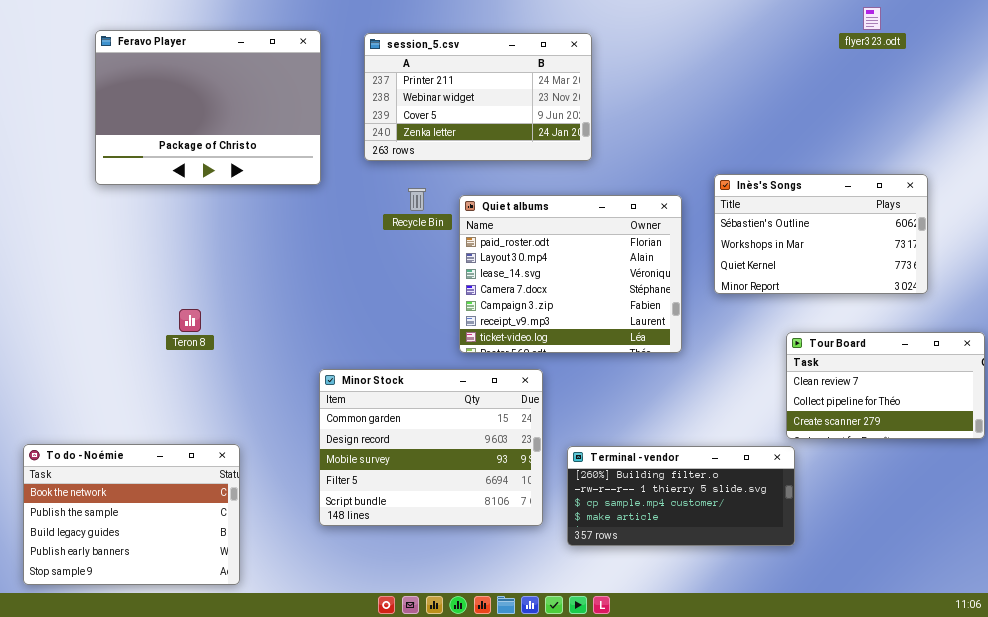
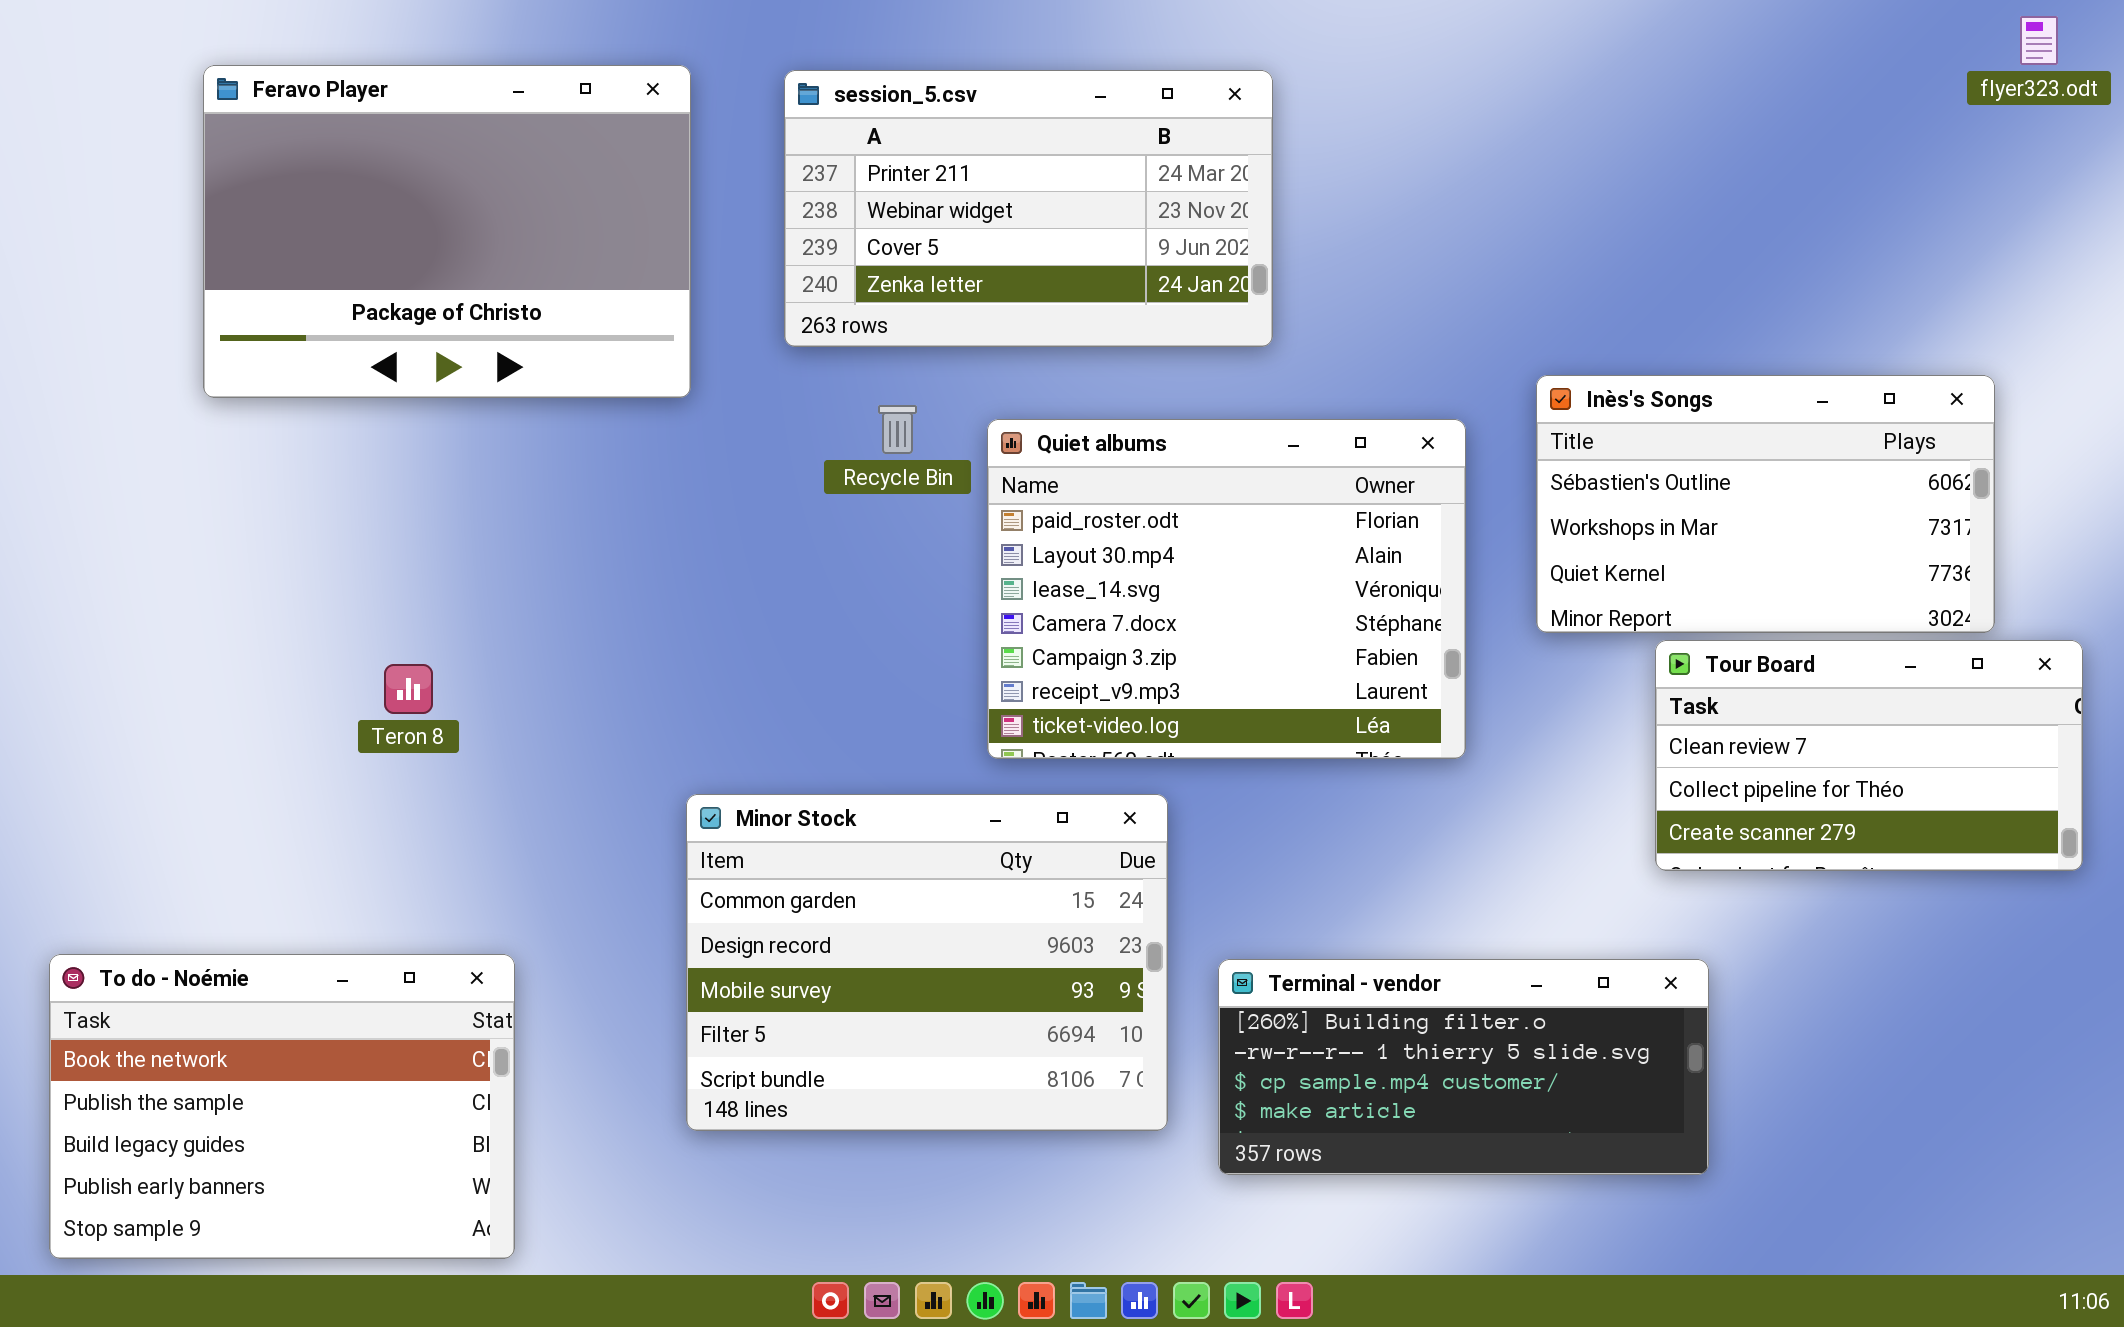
flyer323.odt: [863,7,881,30] -> [2020,16,2058,65], moved
Tour Board: [786,332,985,439] -> [1655,640,2083,871], moved

